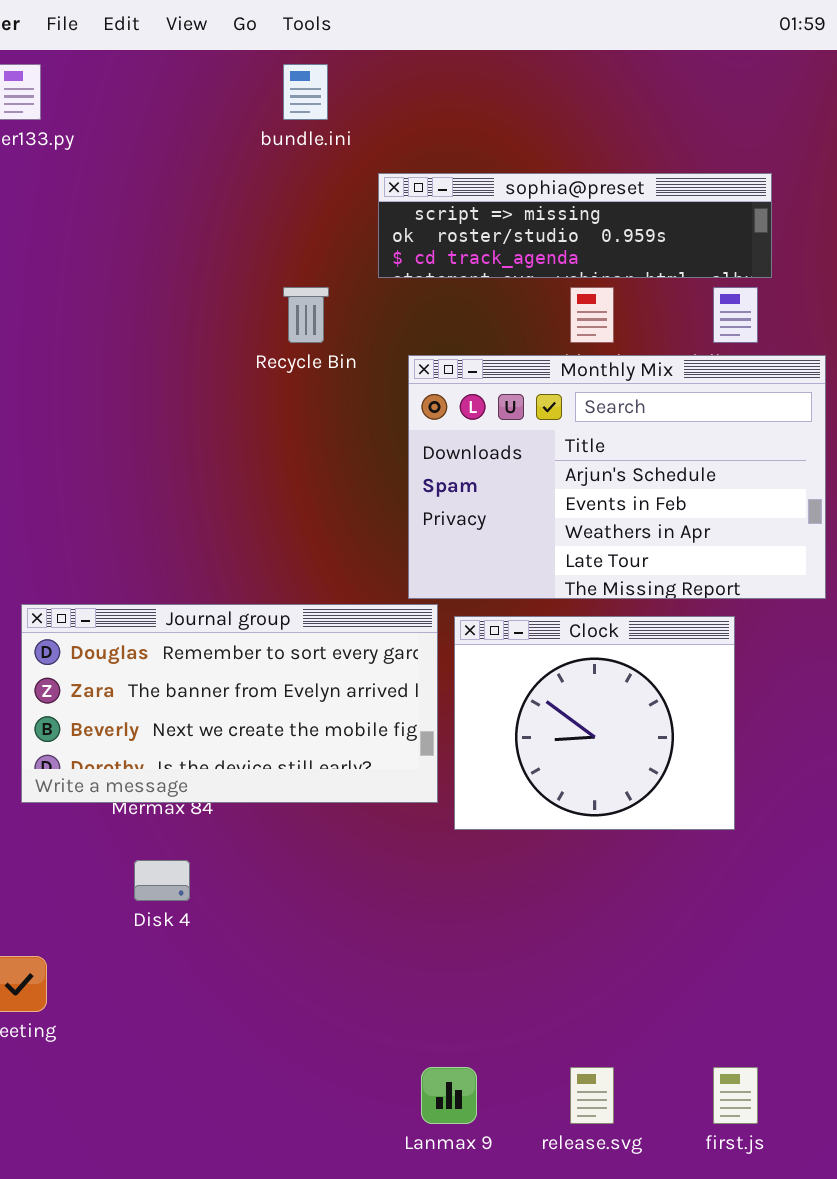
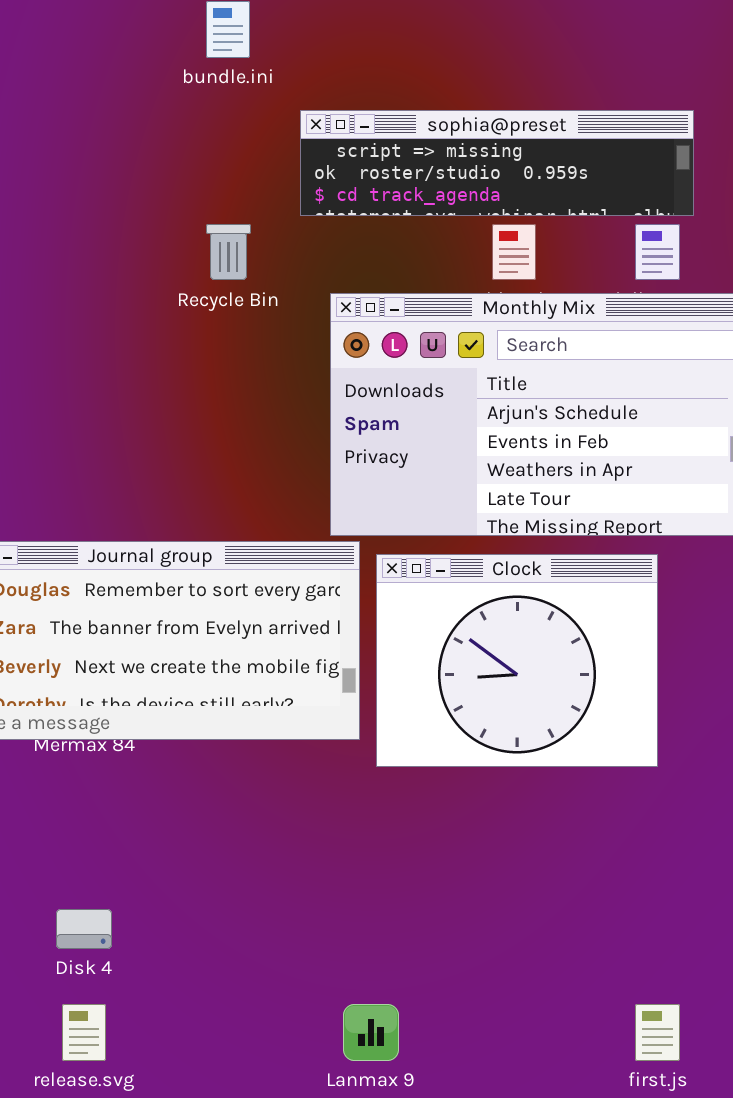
Disk 4: [134,860,190,901] -> [56,909,112,949], moved
release.svg: [570,1067,614,1124] -> [62,1004,106,1061], moved

